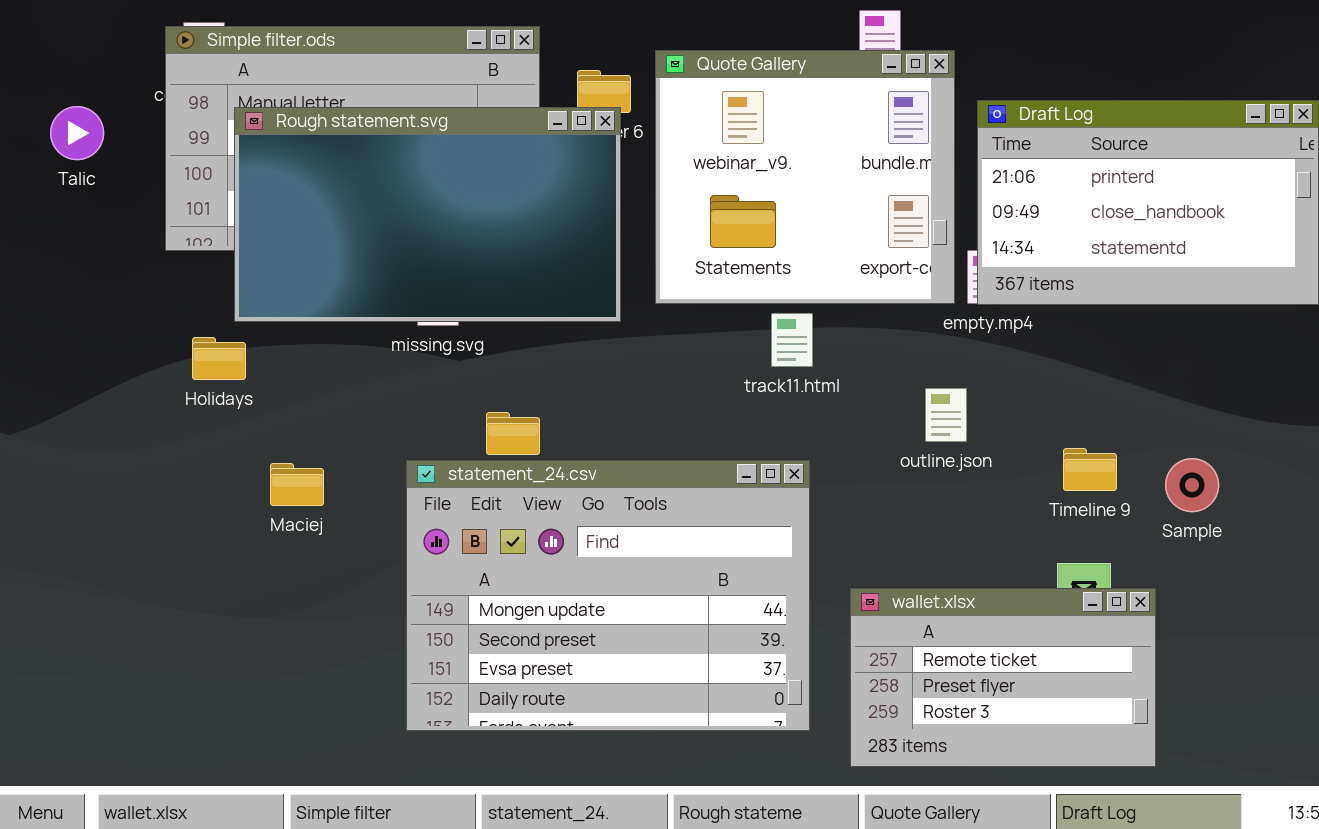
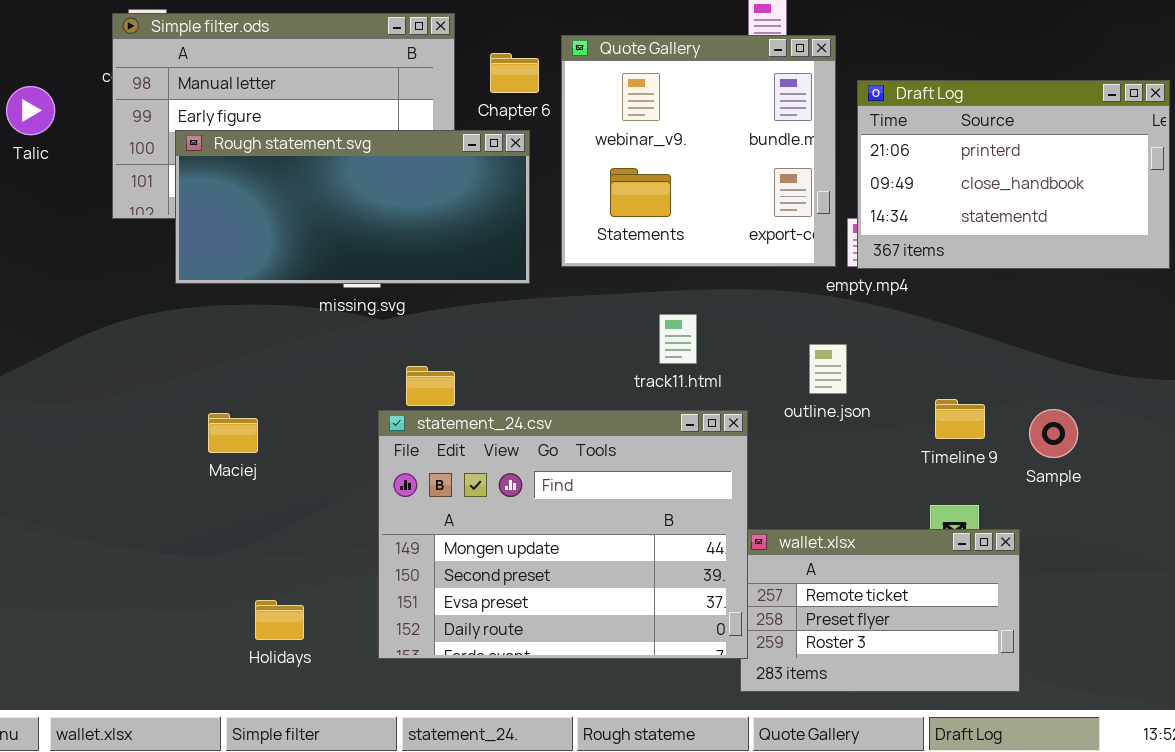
Rough statement.svg: [234,107,621,322] -> [175,130,530,284], resized
track11.html: [771,313,813,367] -> [659,314,697,364], moved
Holidays: [192,337,246,380] -> [255,600,304,640], moved
statement_24.csv: [406,460,810,731] -> [378,410,748,659], moved

